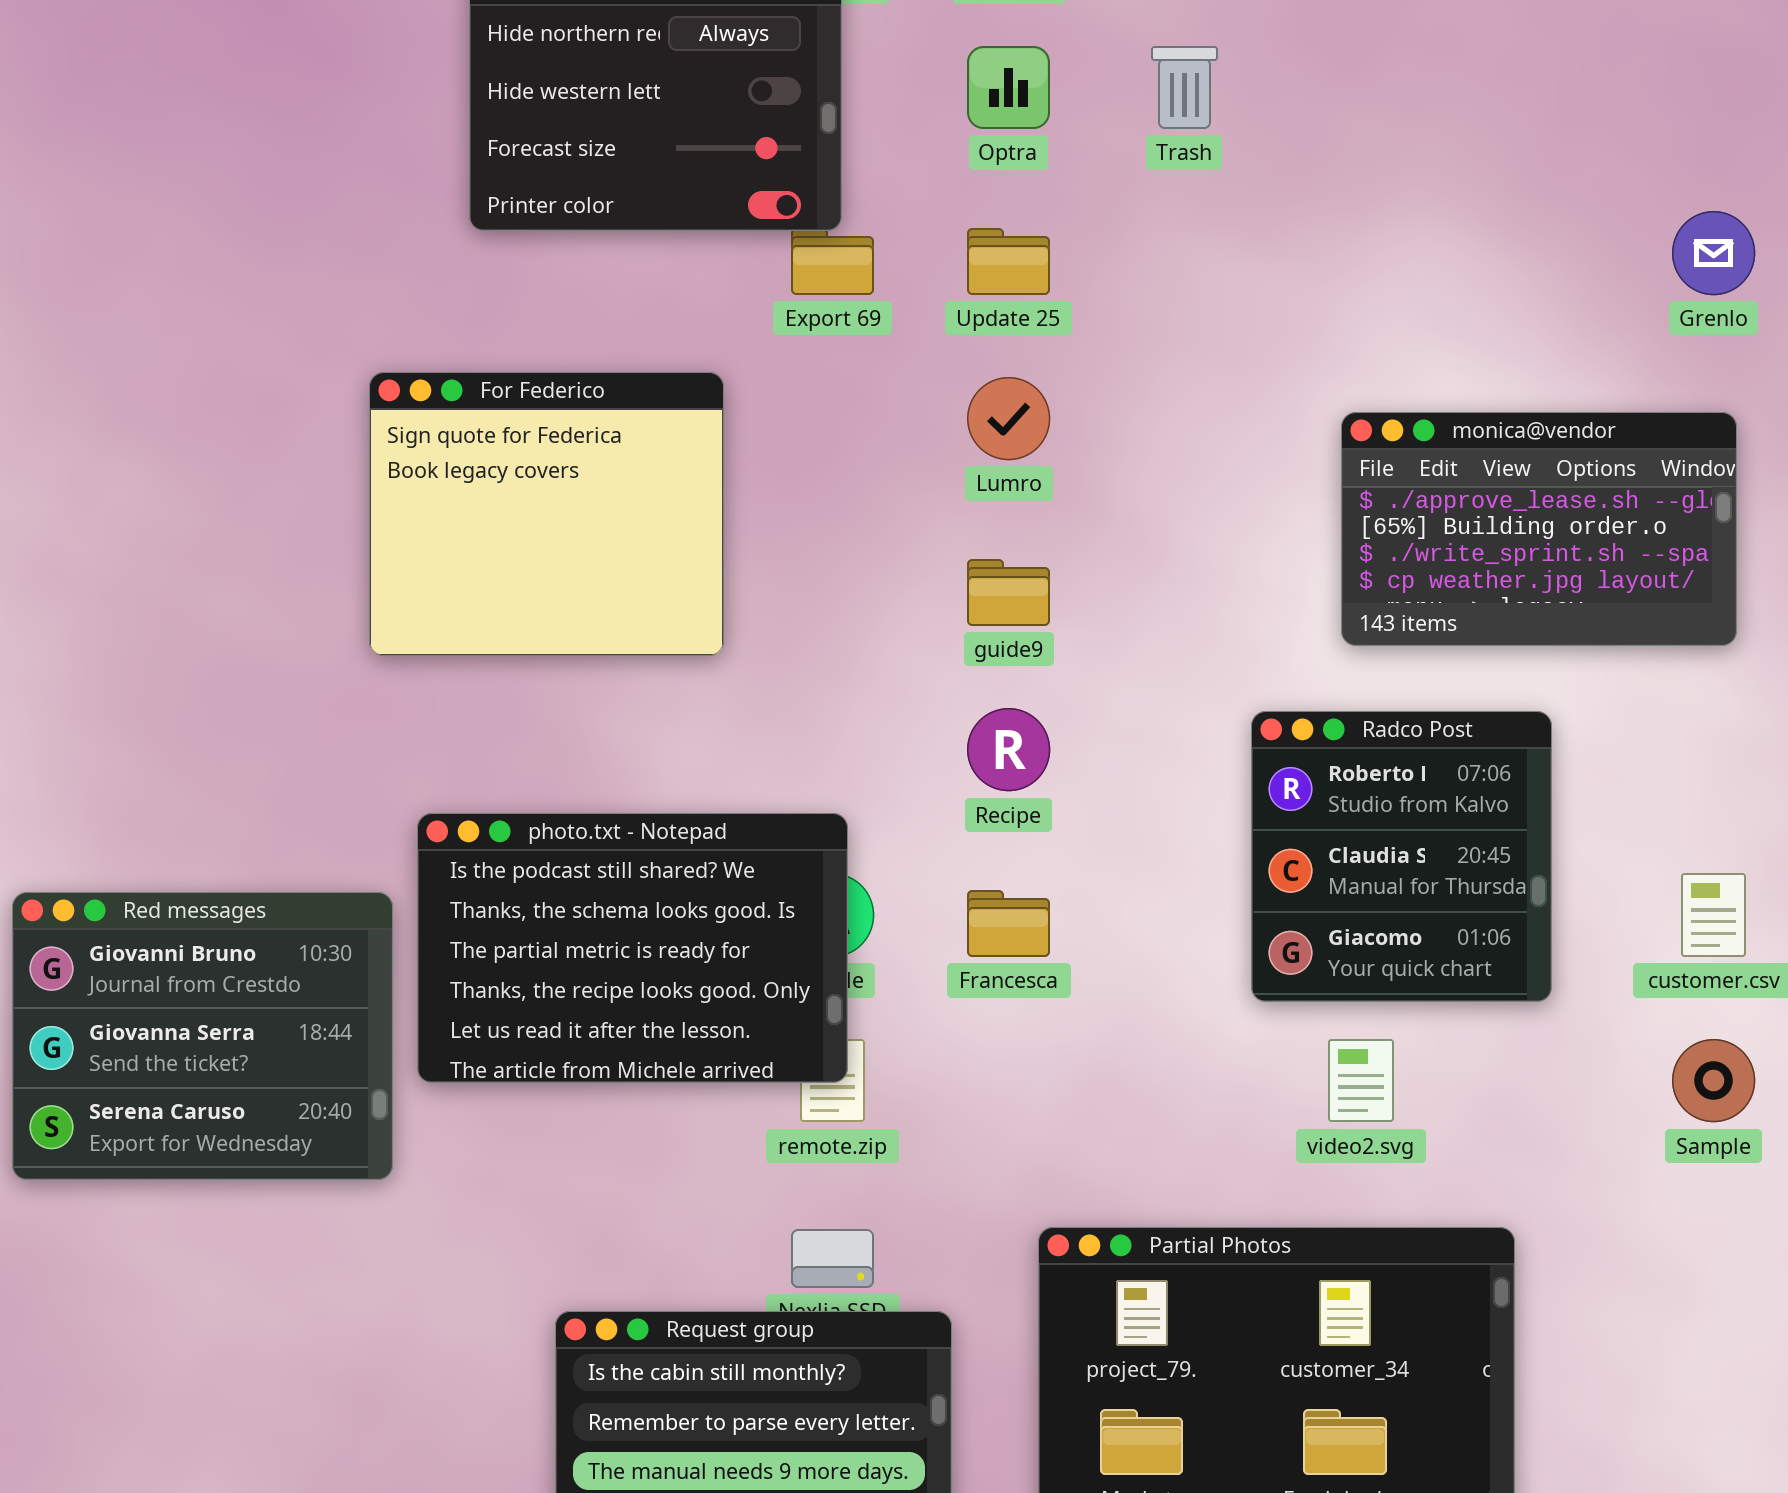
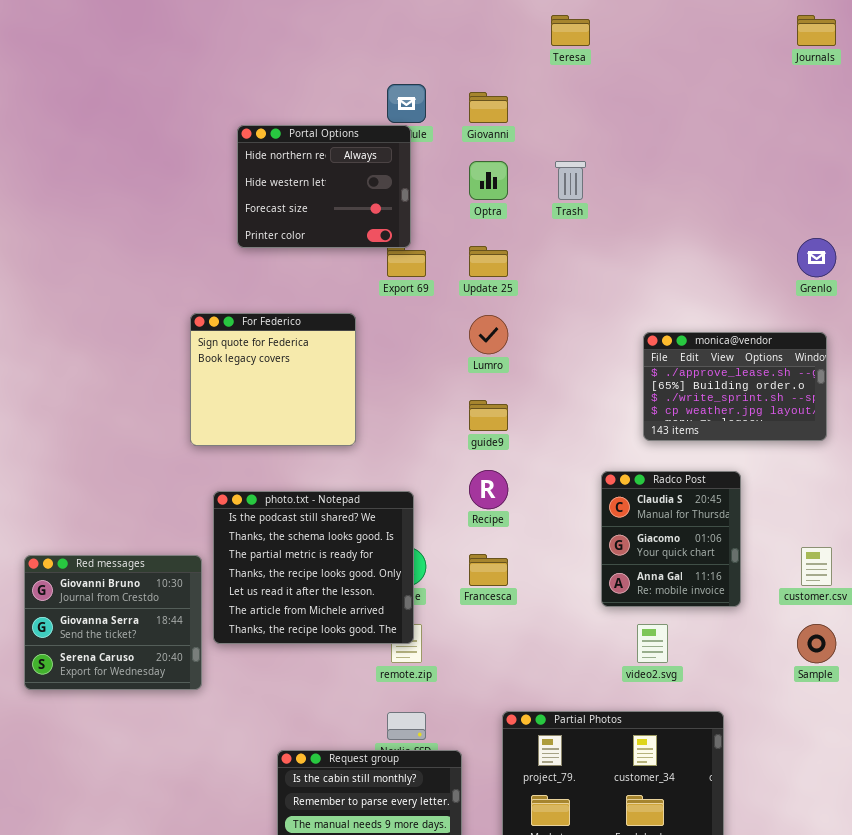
Radco Post: [1251,711,1552,1002] -> [601,471,741,607], scrolled down 1 row
photo.txt - Notepad: [417,813,848,1083] -> [213,491,414,644], resized

